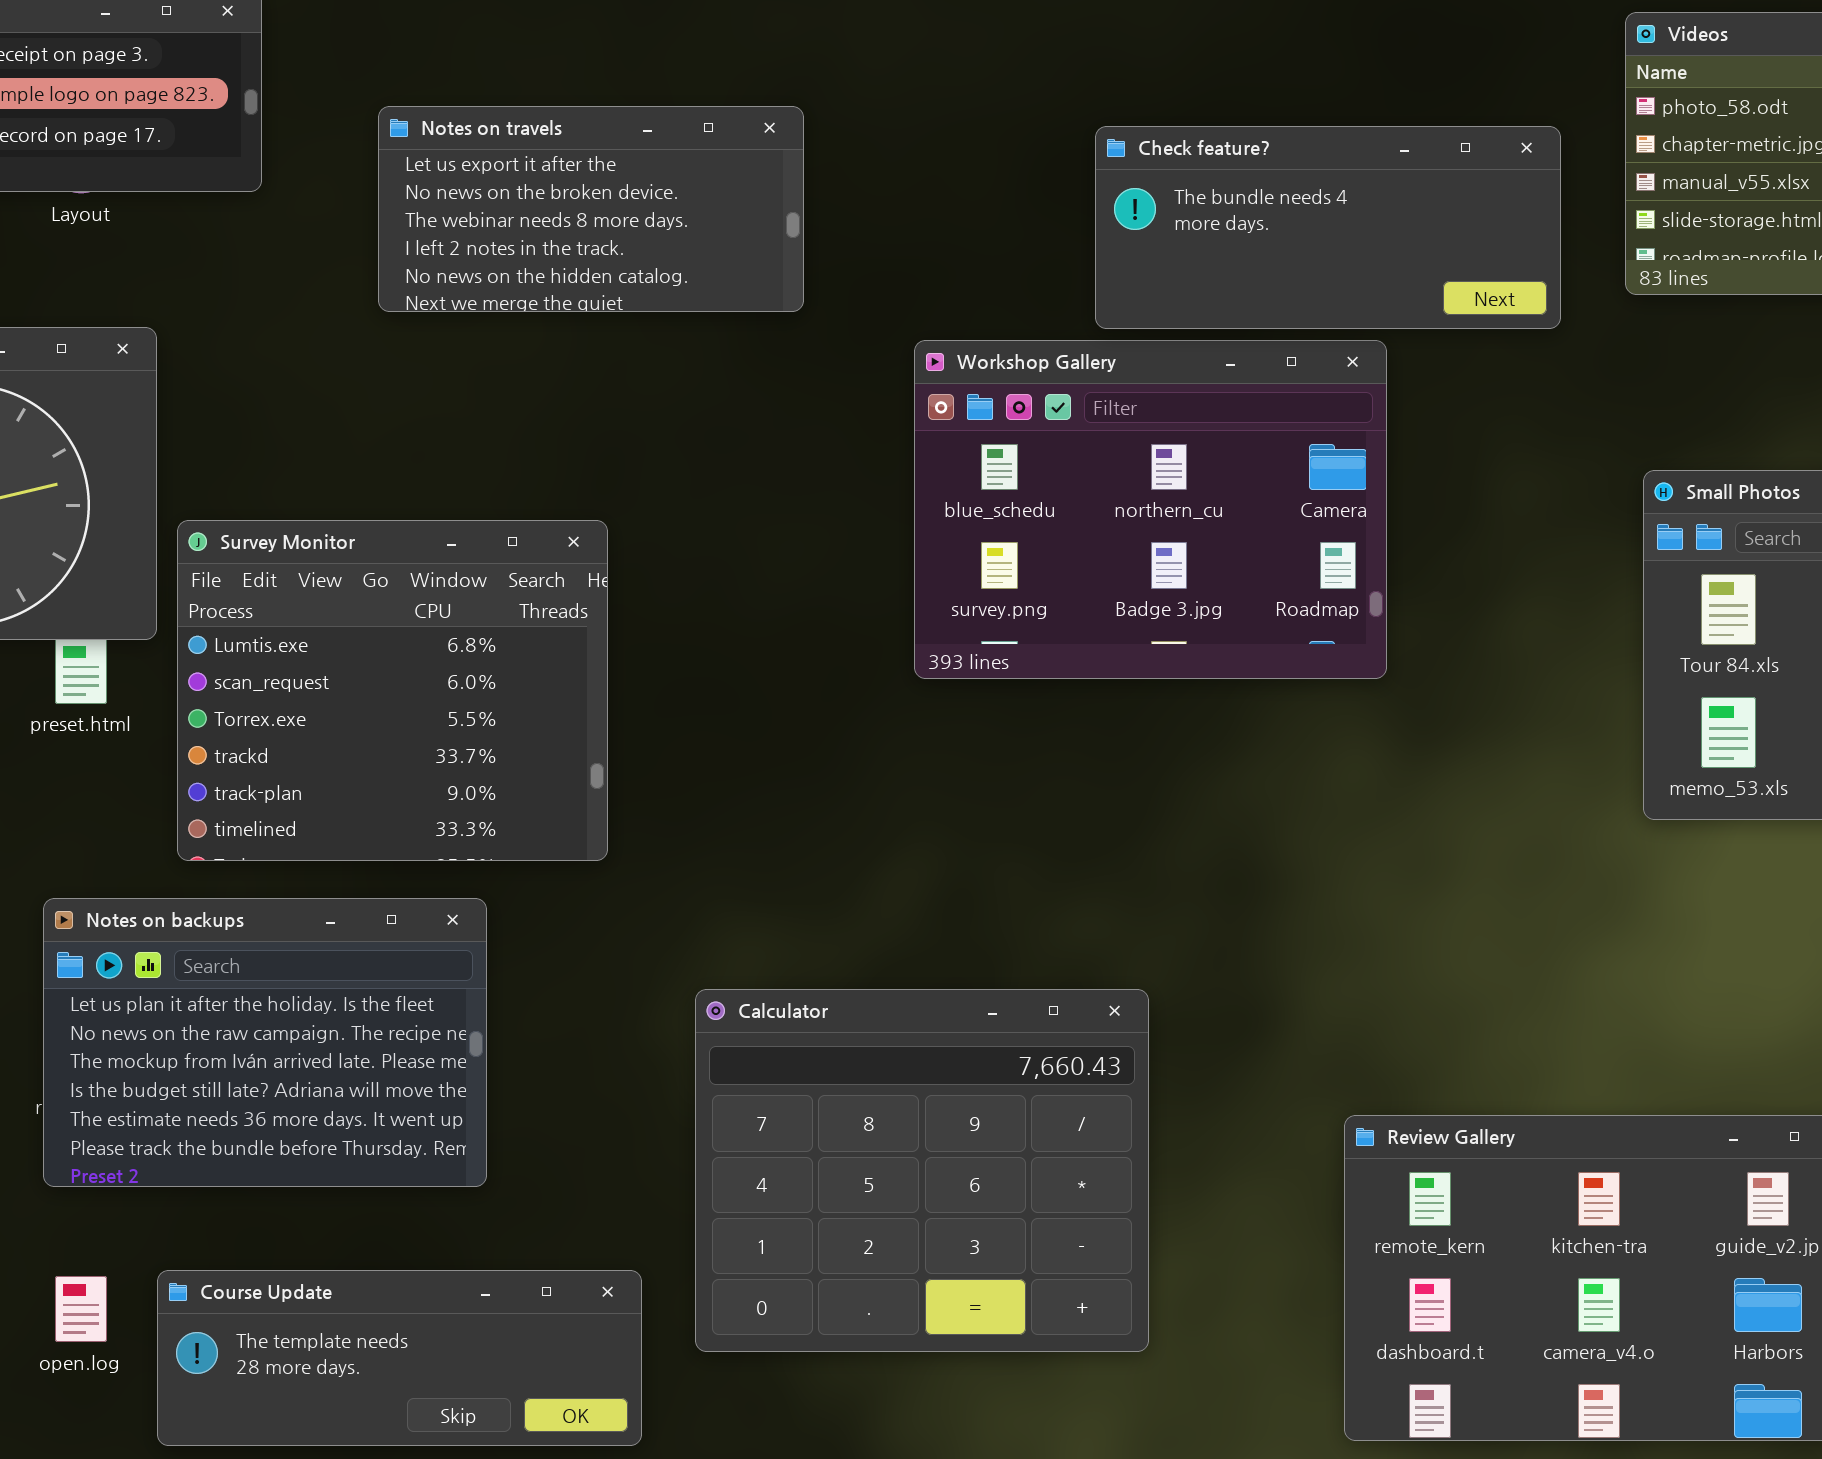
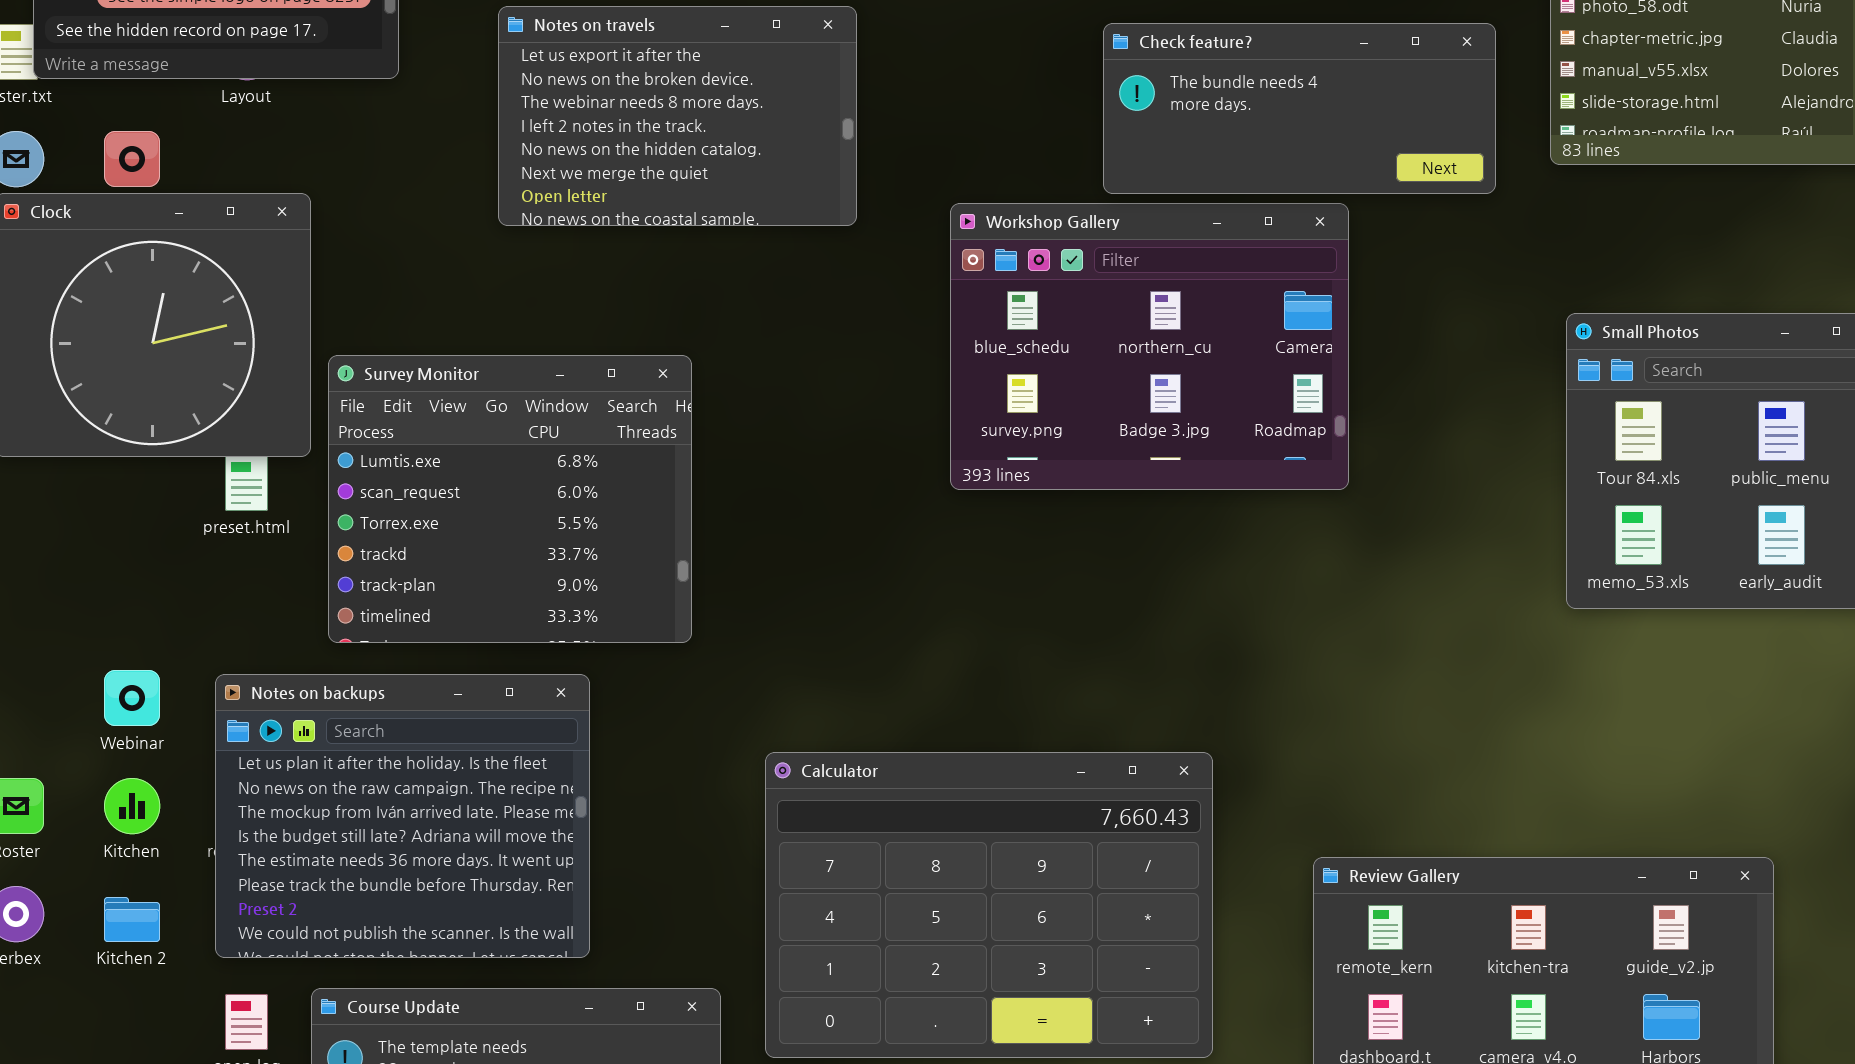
Notes on travels: [378,106,804,312] -> [498,6,857,226], resized
Notes on backups: [43,898,487,1187] -> [215,674,590,958], resized
Calculator: [695,989,1149,1352] -> [765,752,1213,1058], resized

